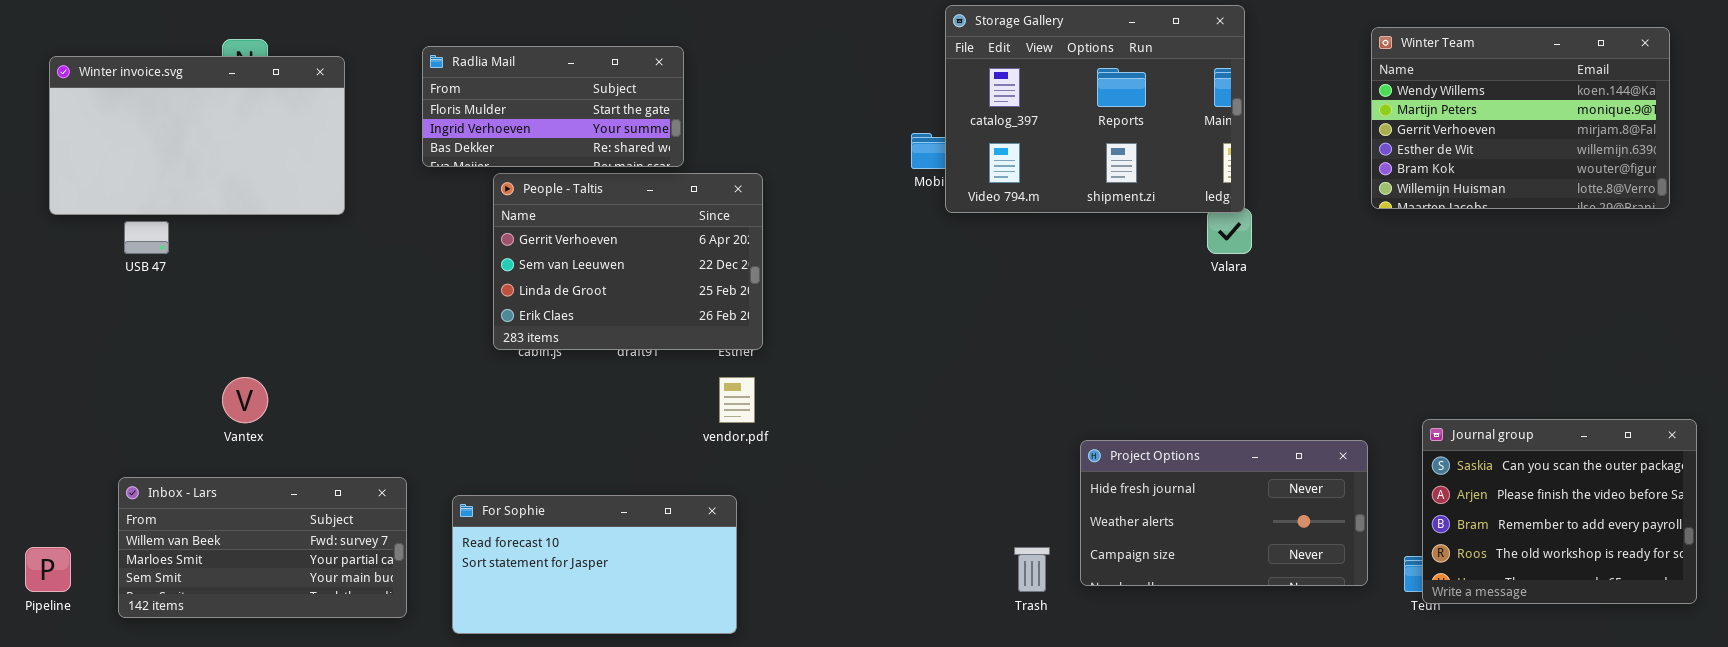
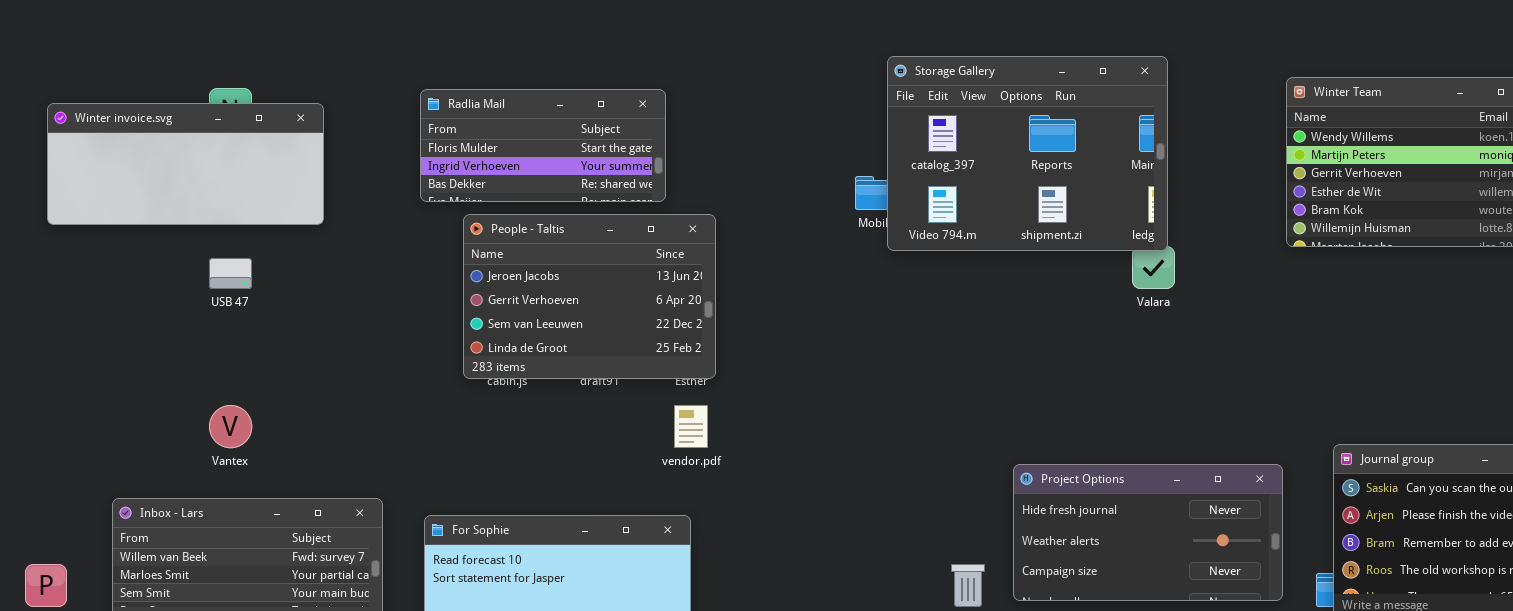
Radlia Mail: [422,46,684,167] -> [420,89,666,202], moved
Winter invoice.svg: [49,56,345,215] -> [47,103,324,225], resized
People - Taltis: [493,173,763,350] -> [463,214,716,379], scrolled up 1 row
USB 47: [124,221,169,254] -> [209,258,252,289], moved

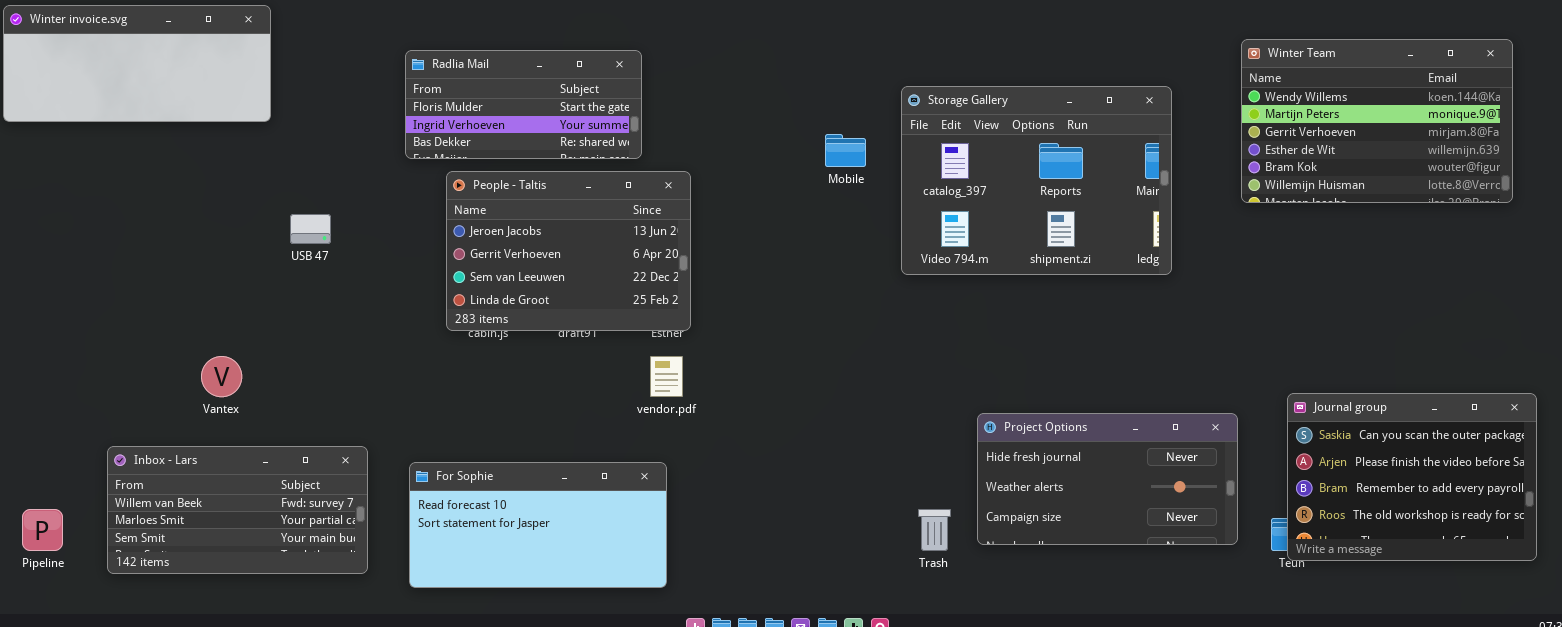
Storage Gallery: [887,56,1168,251] -> [901,86,1172,275], moved
Winter invoice.svg: [47,103,324,225] -> [3,5,271,122], moved
USB 47: [209,258,252,289] -> [290,214,331,244], moved

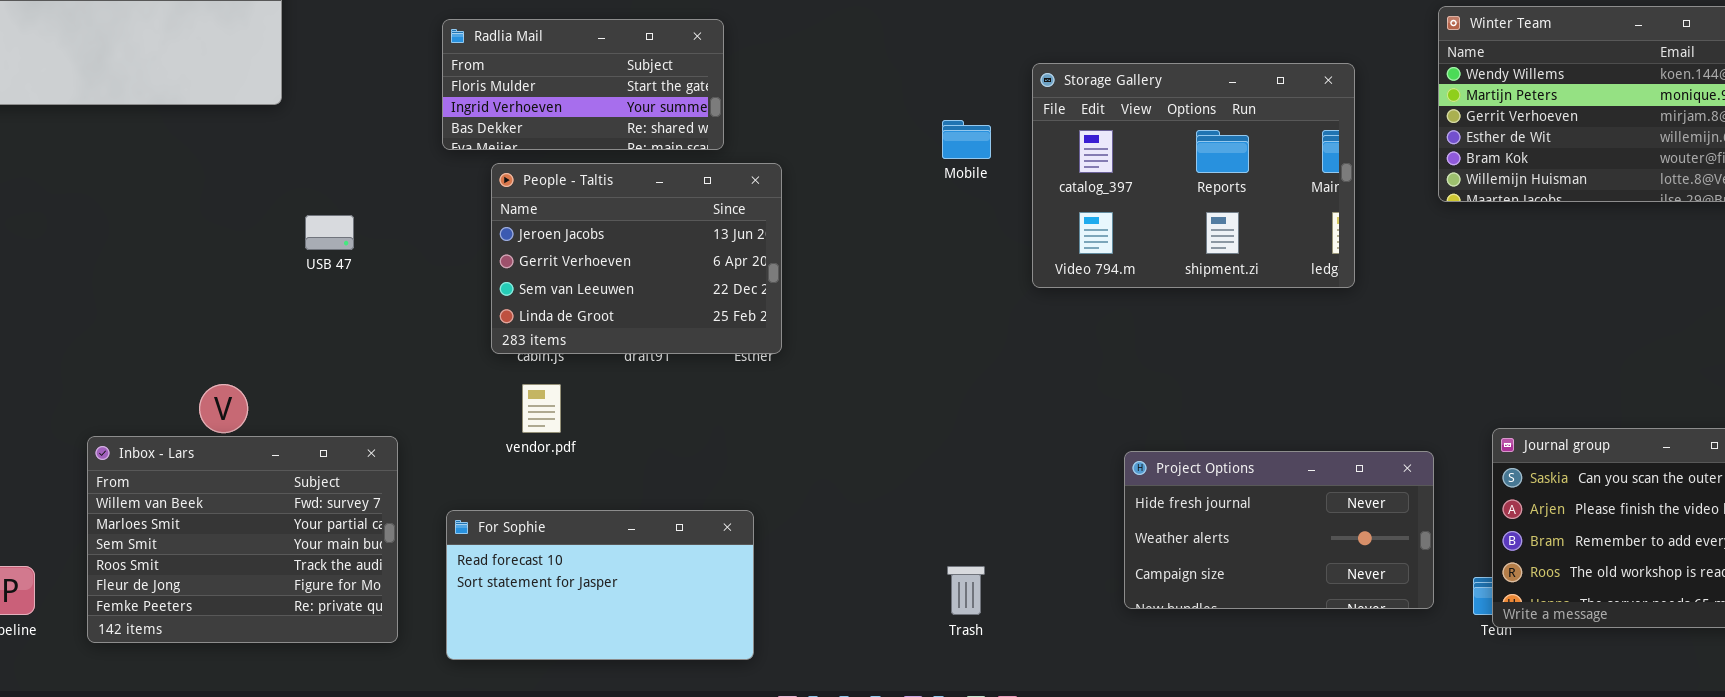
vendor.pdf: [650,356,683,397] -> [522,384,561,433], moved
Inbox - Lars: [107,446,368,574] -> [87,436,398,643], resized
Trash: [918,509,951,551] -> [947,566,985,615], moved

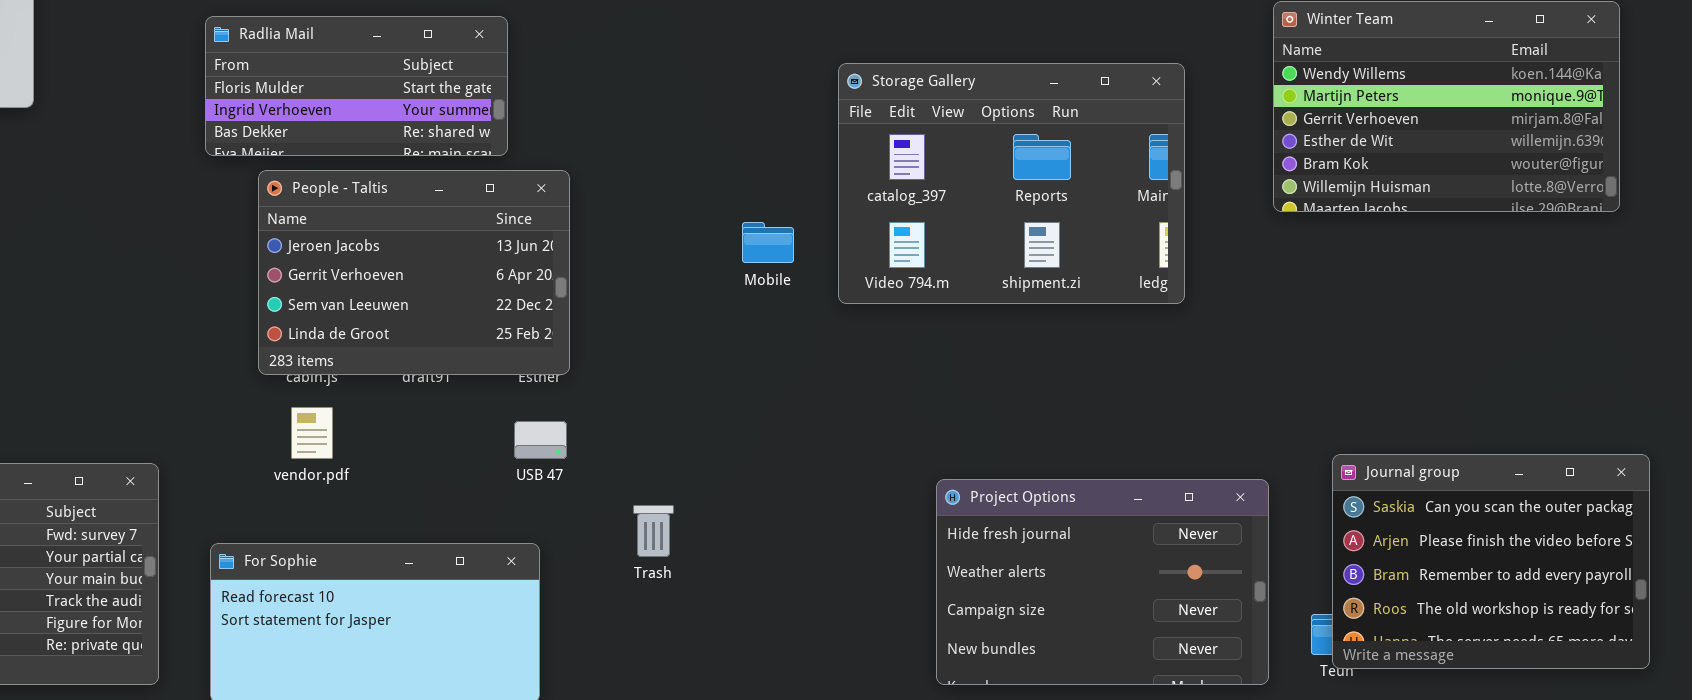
Mobile: [942,120,991,159] -> [742,222,794,263], moved
USB 47: [305,215,354,250] -> [514,421,567,459], moved
Project Options: [1124,451,1434,609] -> [936,479,1269,685], resized
Trash: [947,566,985,615] -> [633,505,674,557], moved

